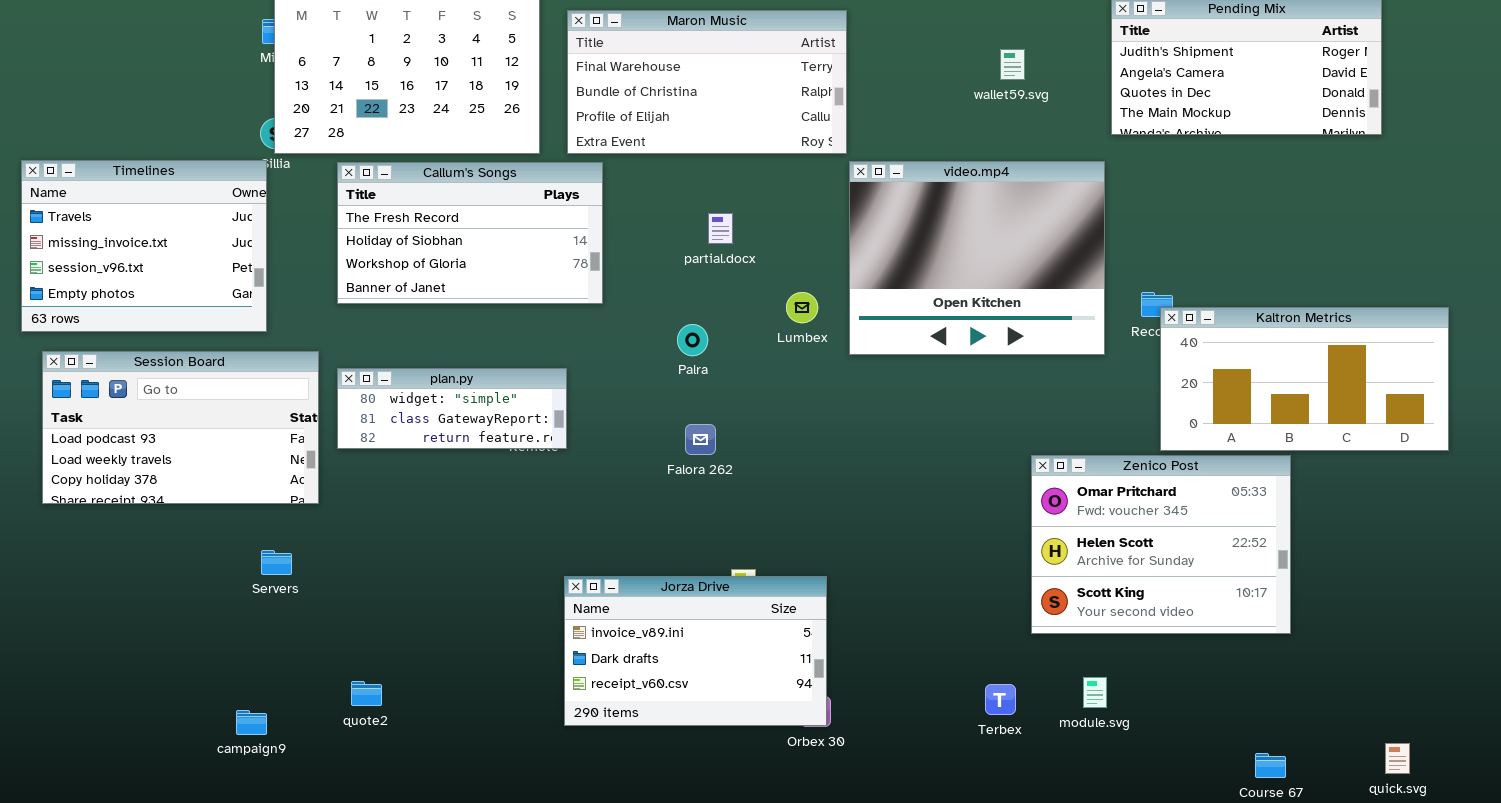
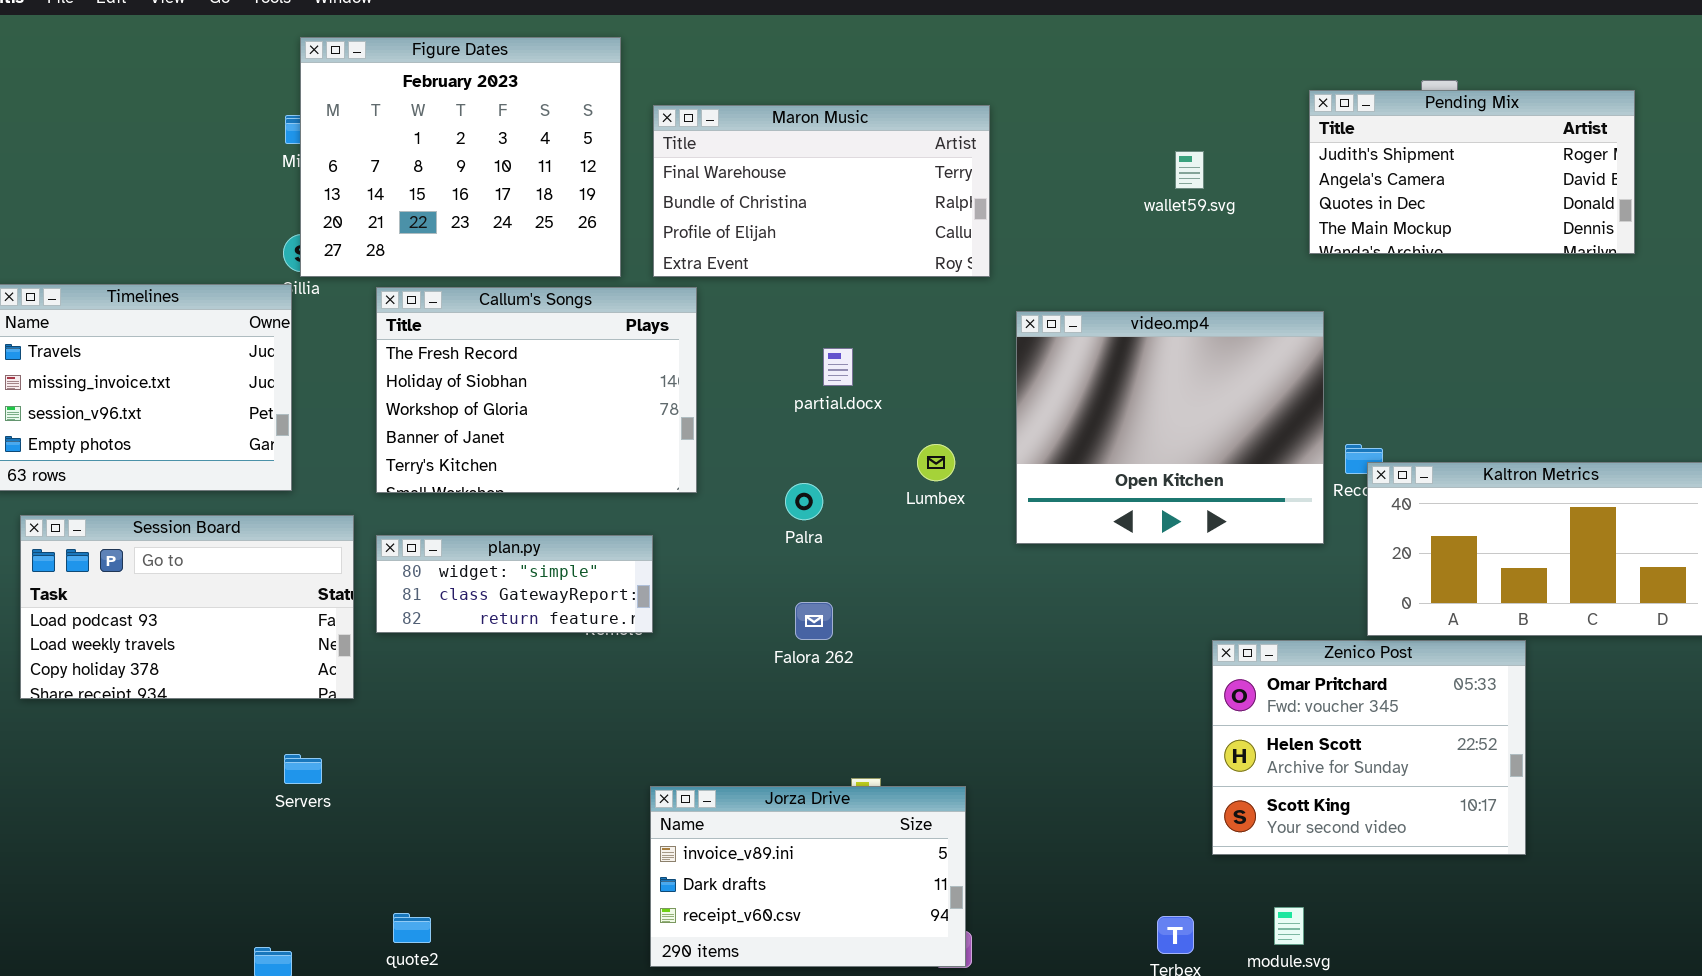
video.mp4: [849,161,1105,355] -> [1016,311,1324,544], moved
Callum's Songs: [337,162,603,304] -> [376,287,697,493], resized

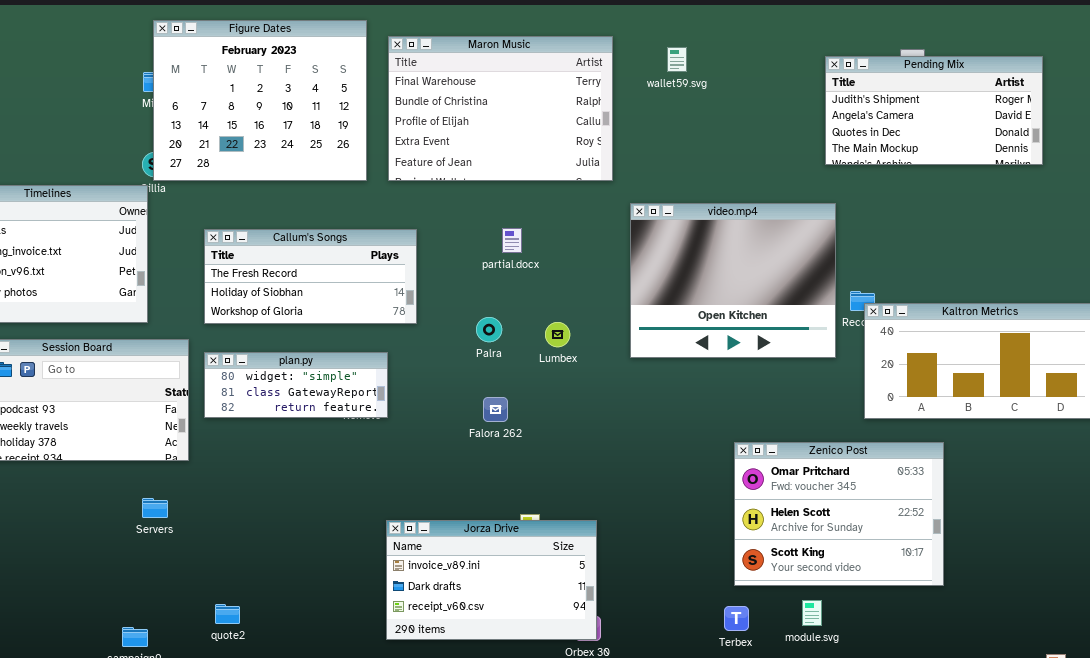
Maron Music: [653,105,990,277] -> [388,36,613,181], resized
wallet59.svg: [1175,151,1204,189] -> [667,47,687,72], moved
Callum's Songs: [376,287,697,493] -> [204,229,417,324], resized
Lumbex: [917,444,955,481] -> [545,322,570,347], moved
Zenico Post: [1212,640,1526,855] -> [734,442,944,586], moved

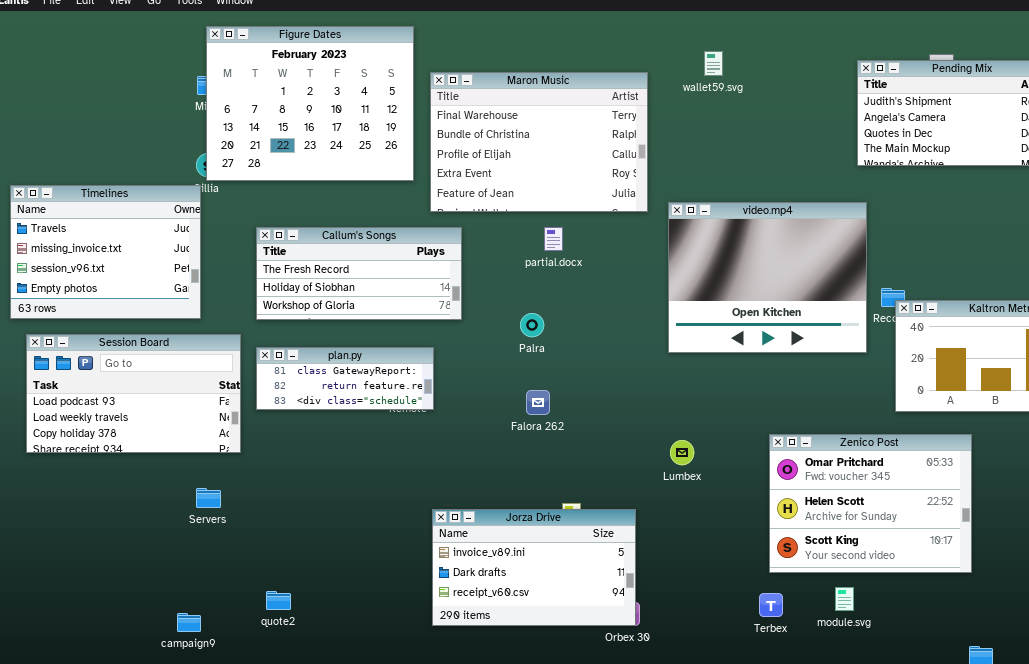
Maron Music: [388,36,613,181] -> [430,72,648,212], moved
Lumbex: [545,322,570,347] -> [670,440,694,465], moved
plan.py: [204,352,388,418] -> [256,347,434,410], scrolled down 1 row

